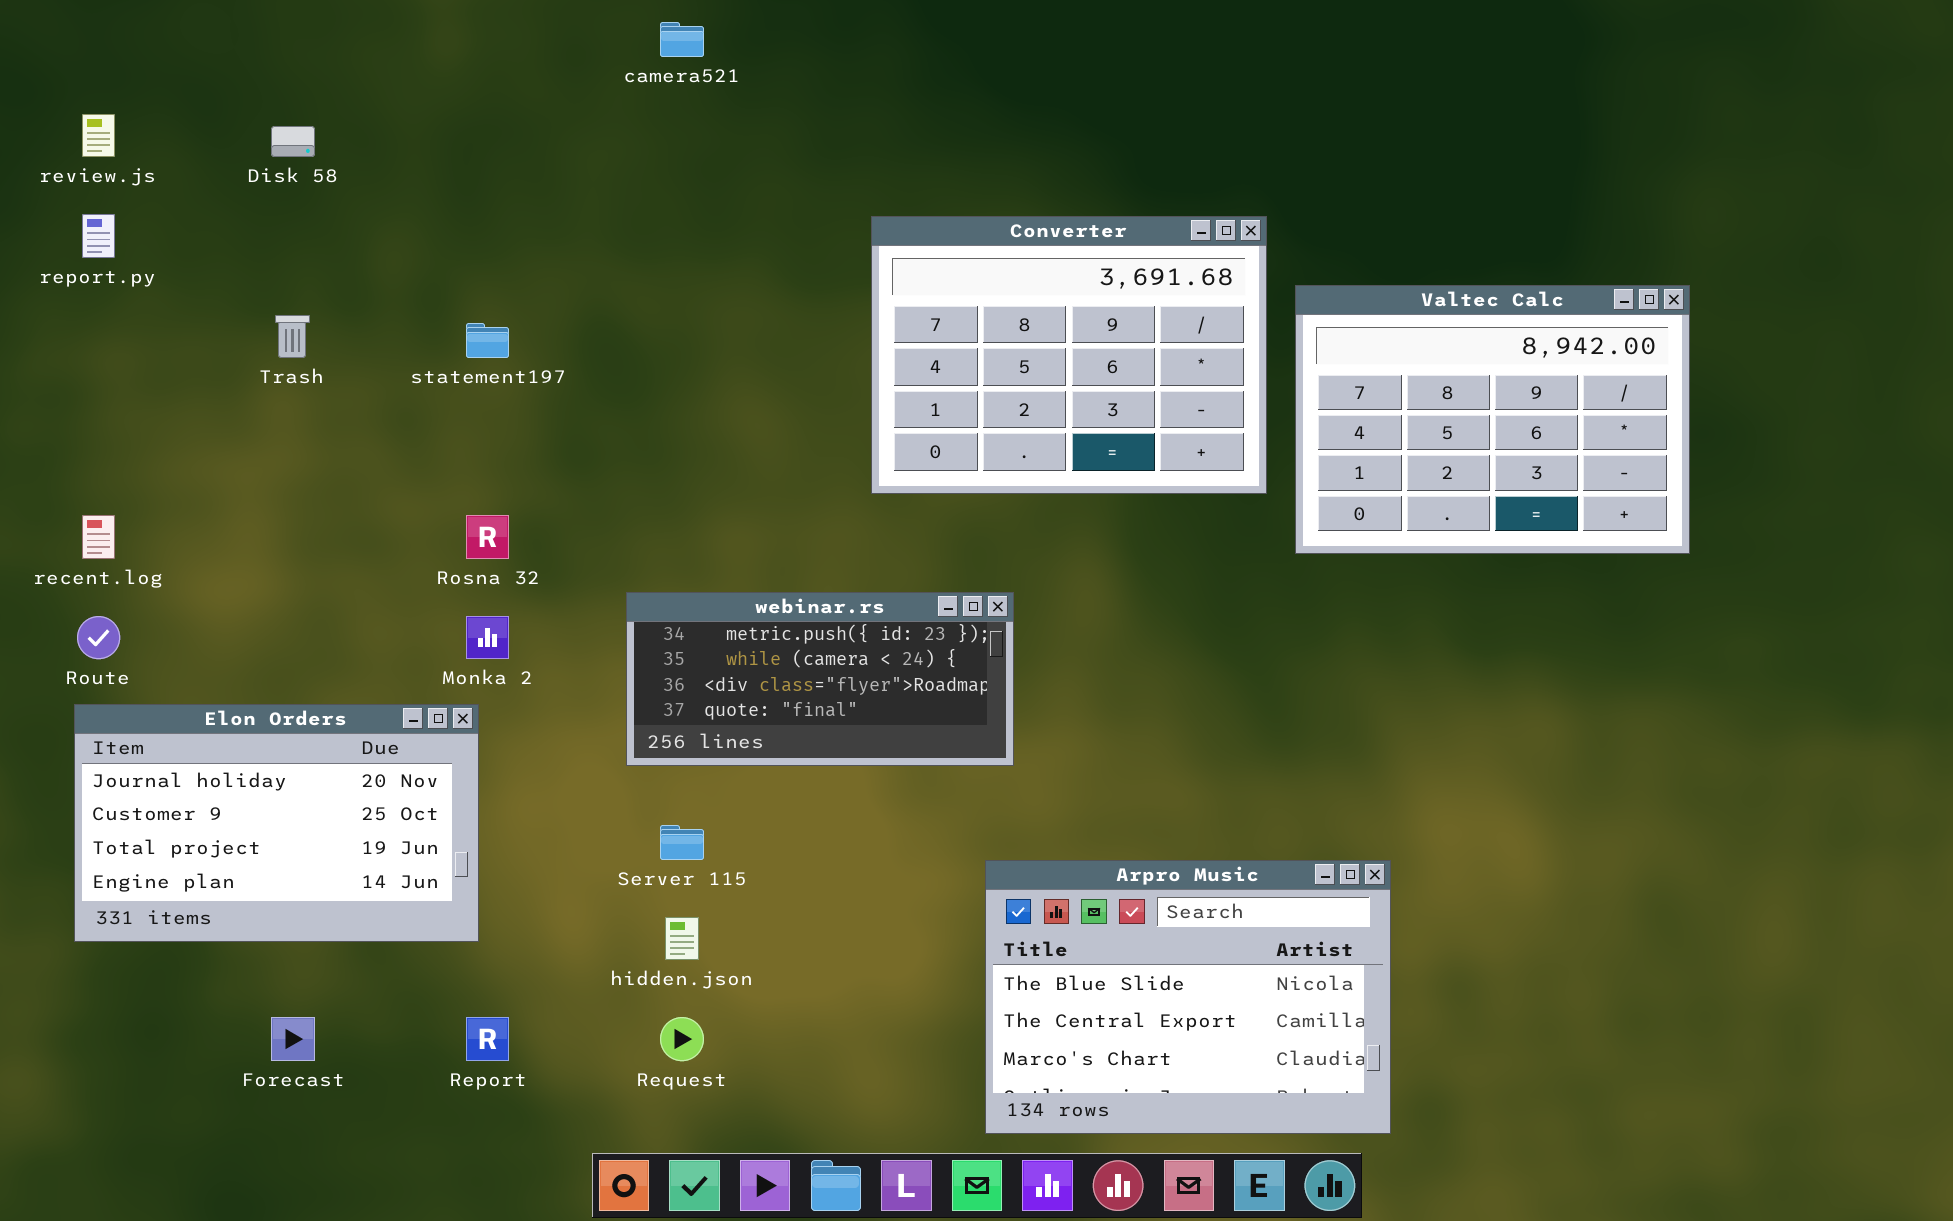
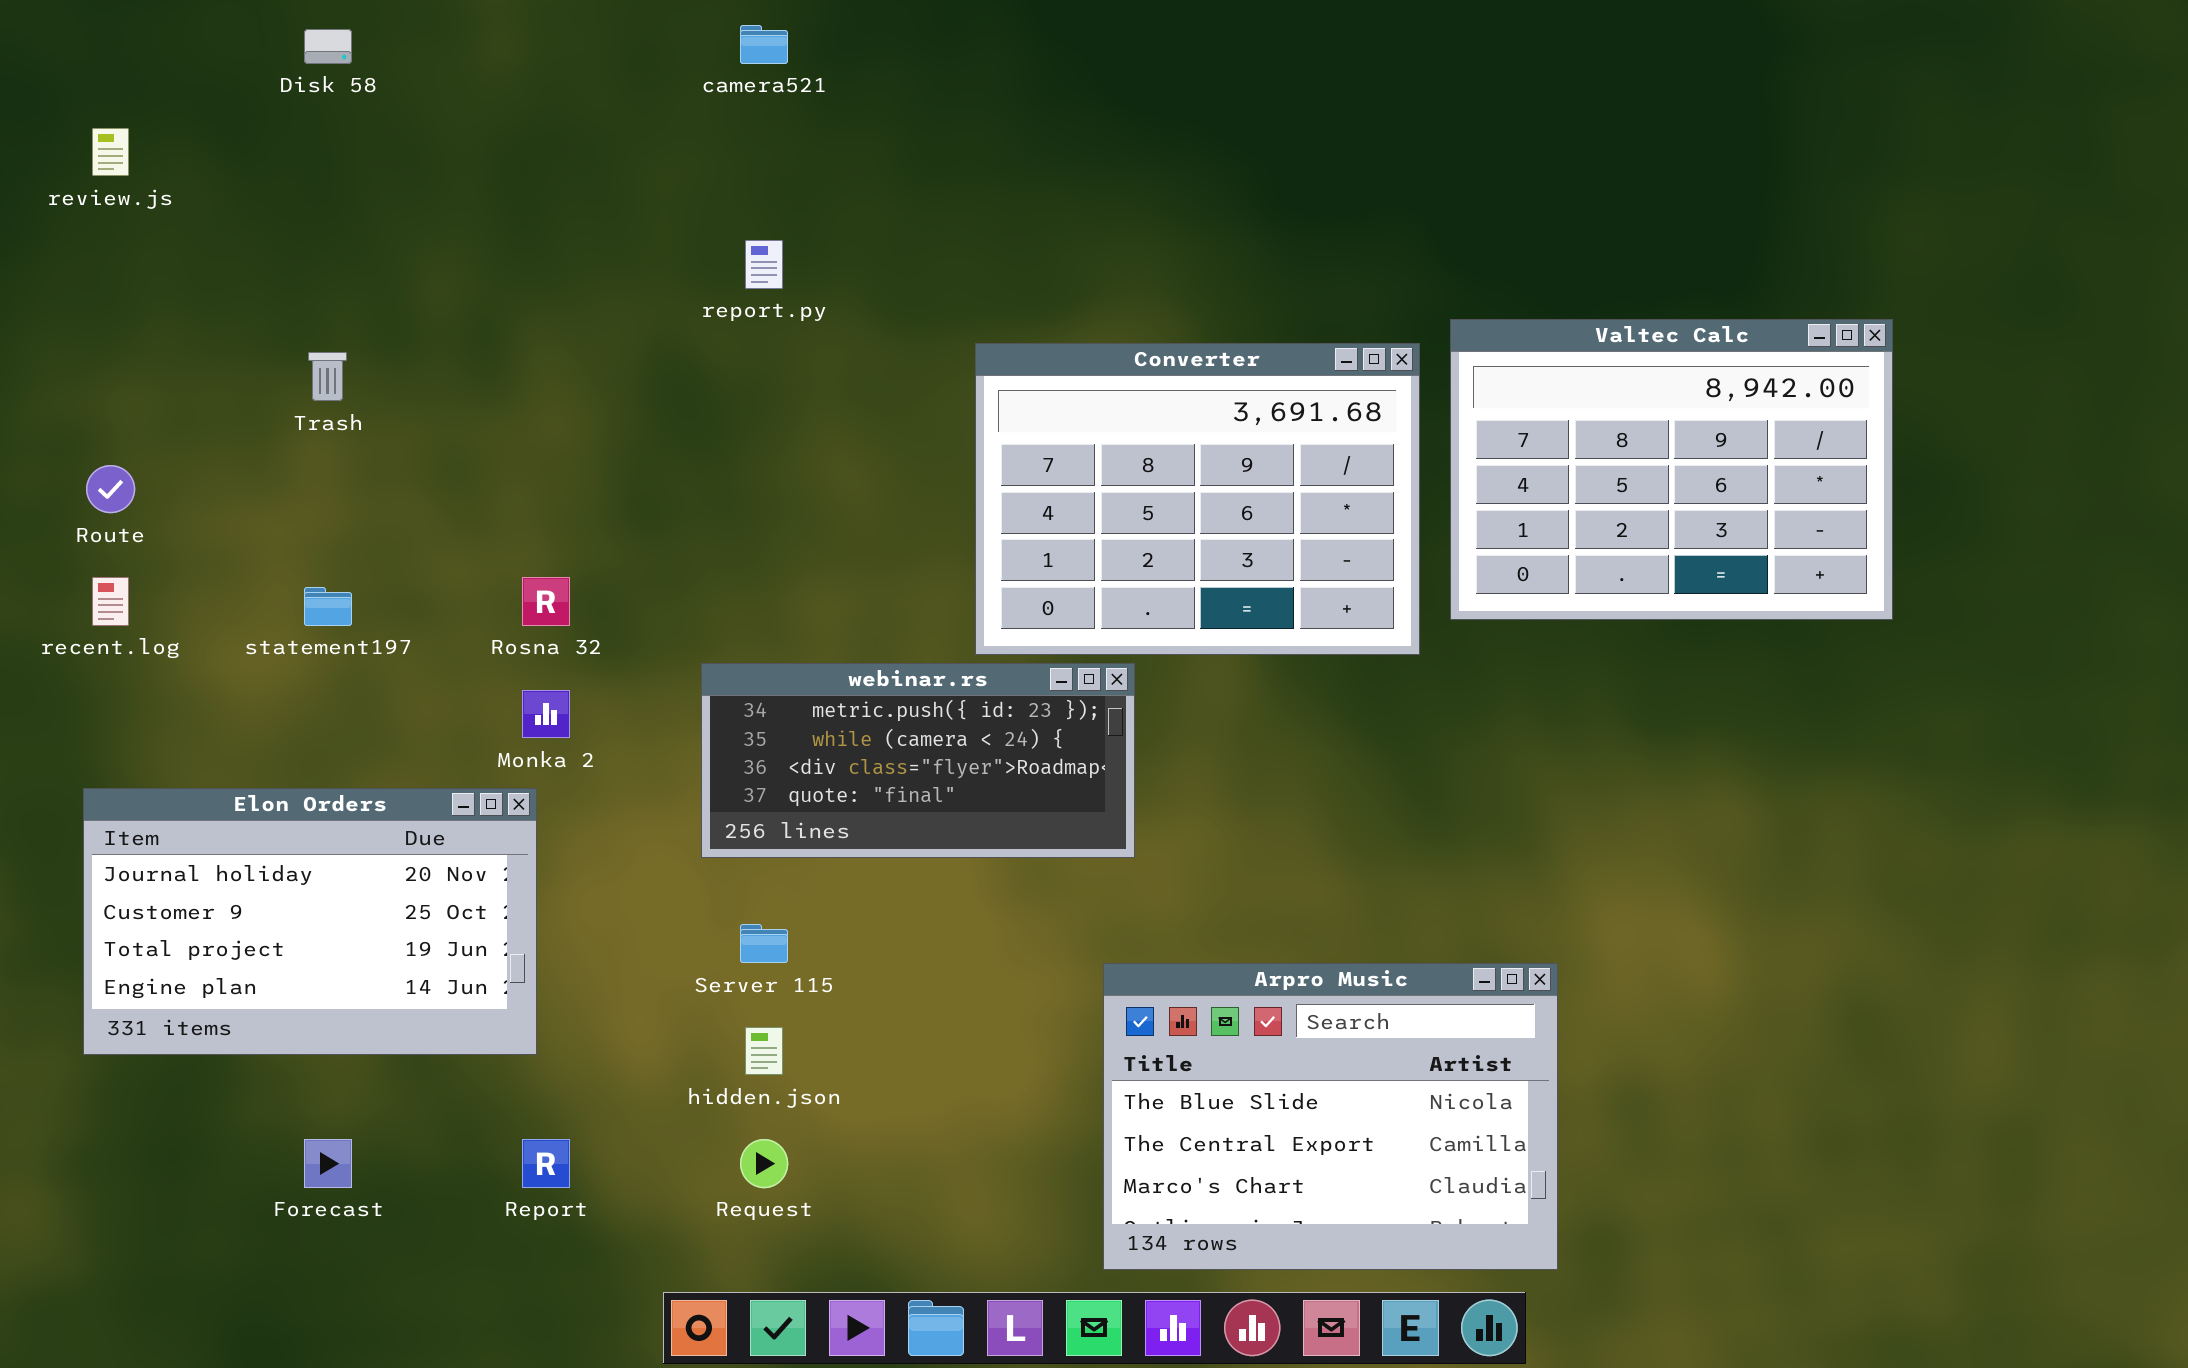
Disk 58: [271,126,315,157] -> [304,29,352,64], moved
report.py: [82,214,115,258] -> [745,240,783,289], moved
Converter: [871,216,1267,494] -> [975,343,1420,655], moved
statement197: [466,323,509,358] -> [304,587,352,626], moved
Route: [77,616,120,659] -> [86,465,135,513], moved

